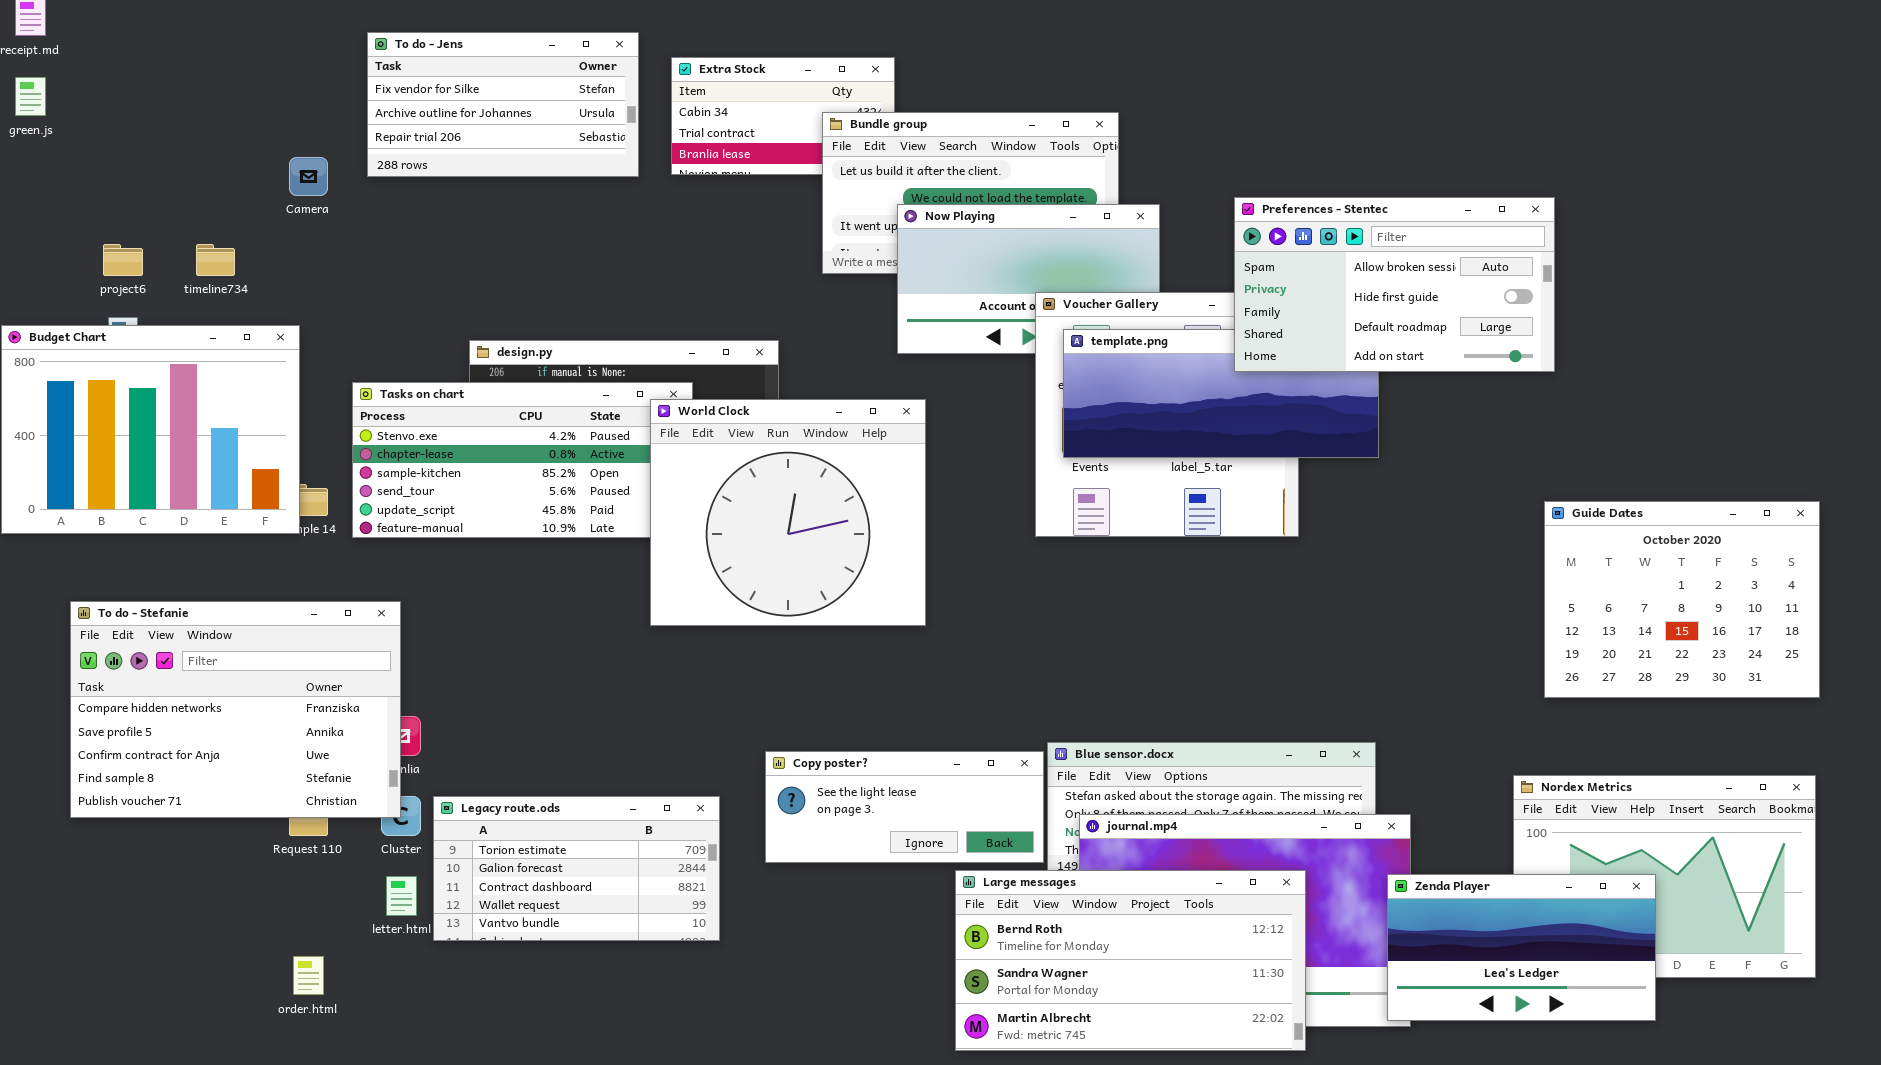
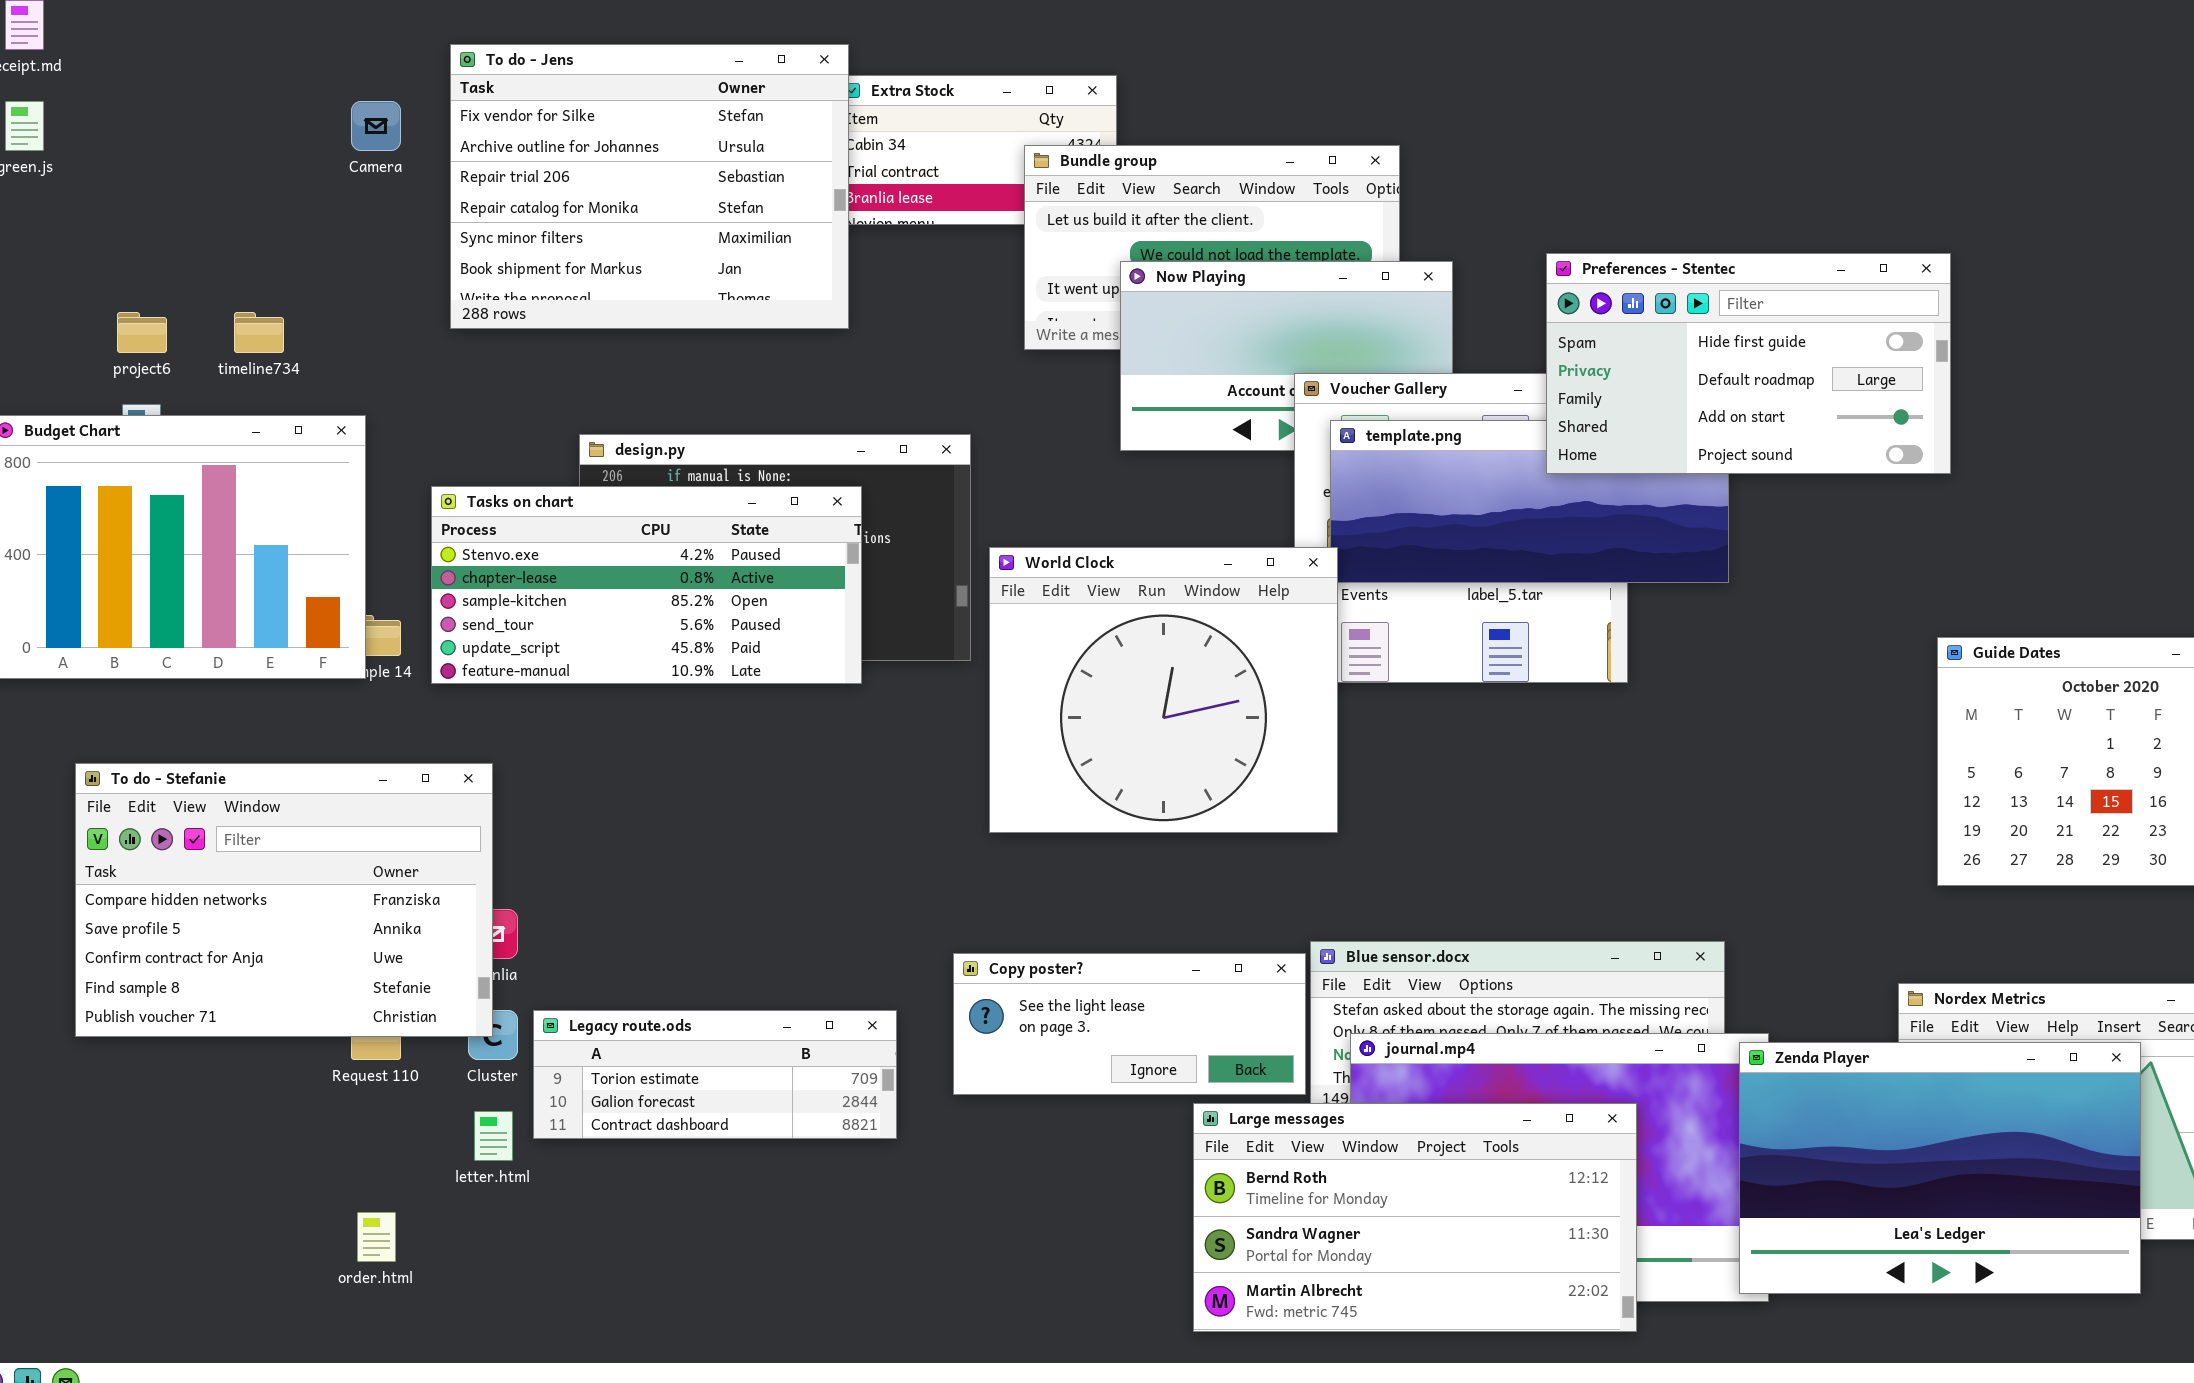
To do - Jens: [367,32,639,177] -> [450,44,849,329], resized
Camera: [289,157,328,196] -> [351,101,401,151], moved
Preferences - Stentec: [1234,197,1555,372] -> [1546,253,1951,474], scrolled down 1 row
World Clock: [650,399,926,626] -> [989,547,1338,833], moved
Legacy route.ods: [433,796,720,941] -> [533,1010,897,1139], resized
Zenda Player: [1387,874,1656,1021] -> [1739,1042,2141,1294], resized

